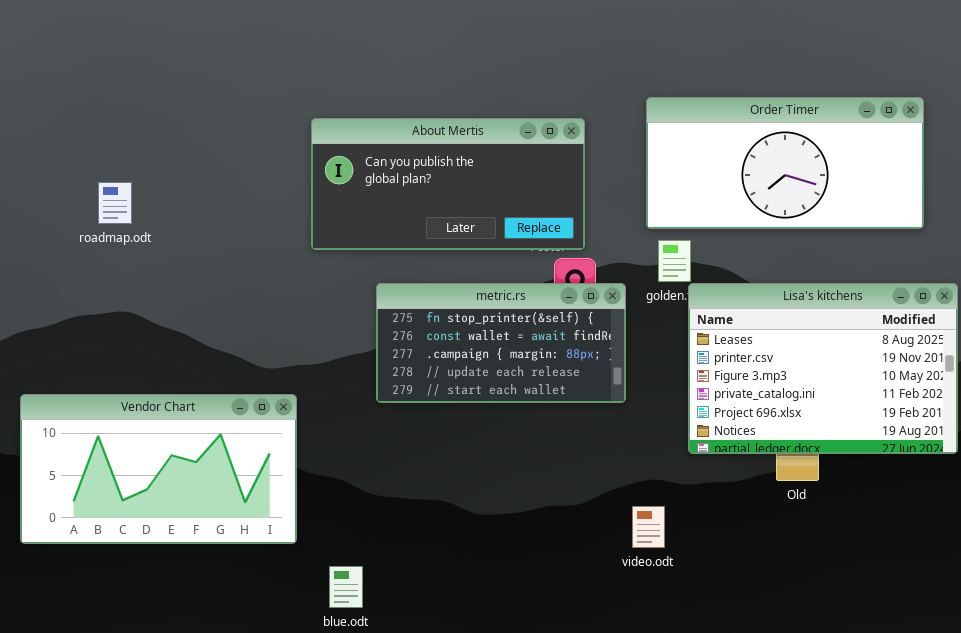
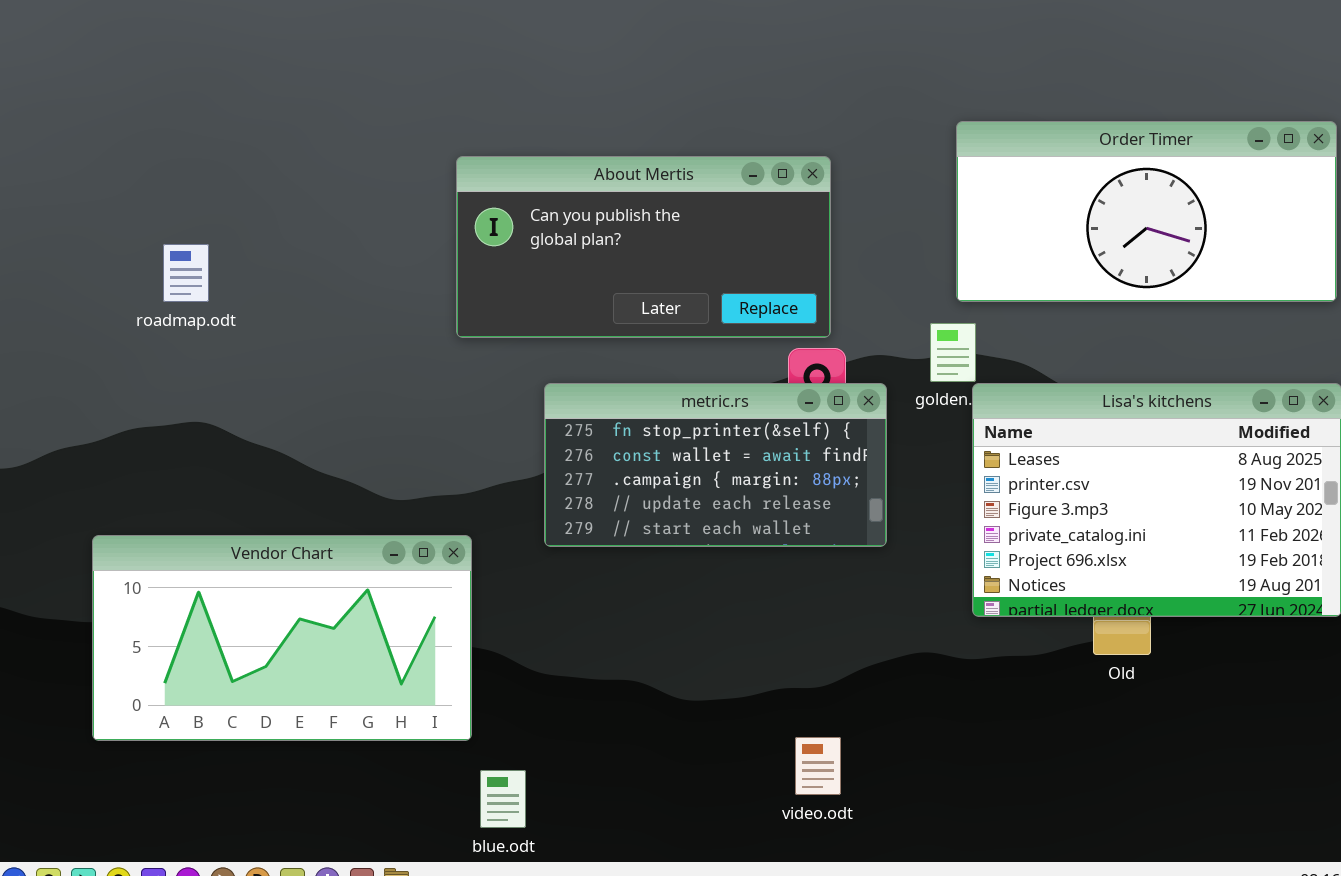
Order Timer: [646,97,924,229] -> [956,121,1337,302], moved
Vendor Chart: [20,394,297,544] -> [92,535,472,741], moved
video.odt: [632,506,665,548] -> [795,737,841,795], moved

